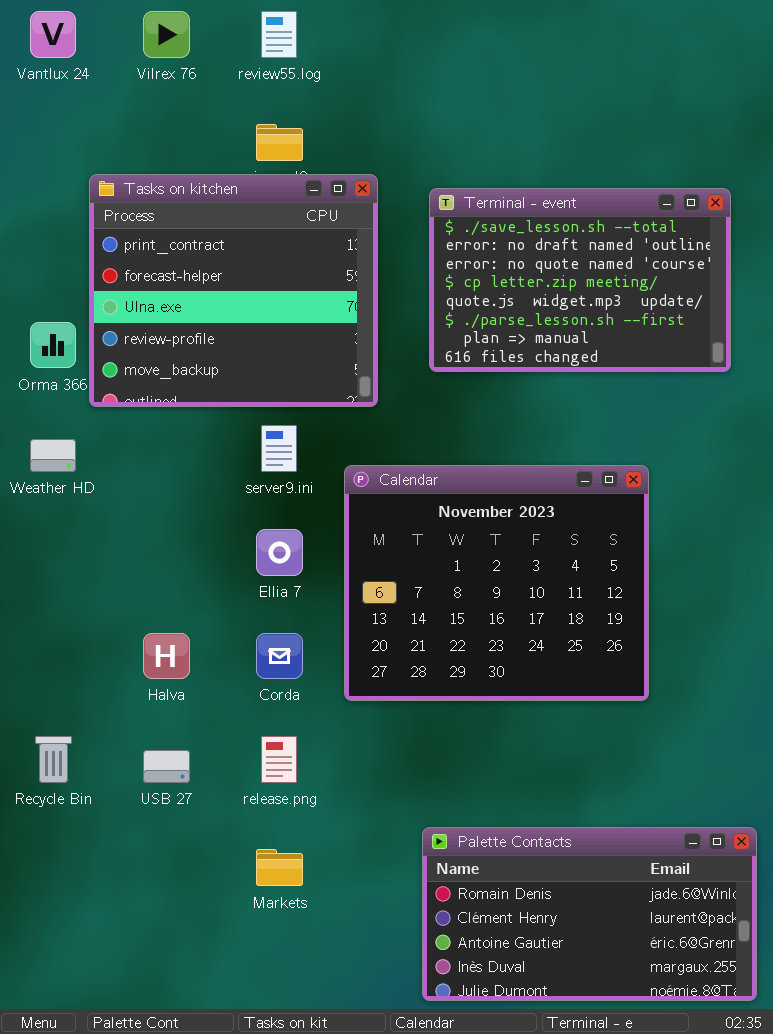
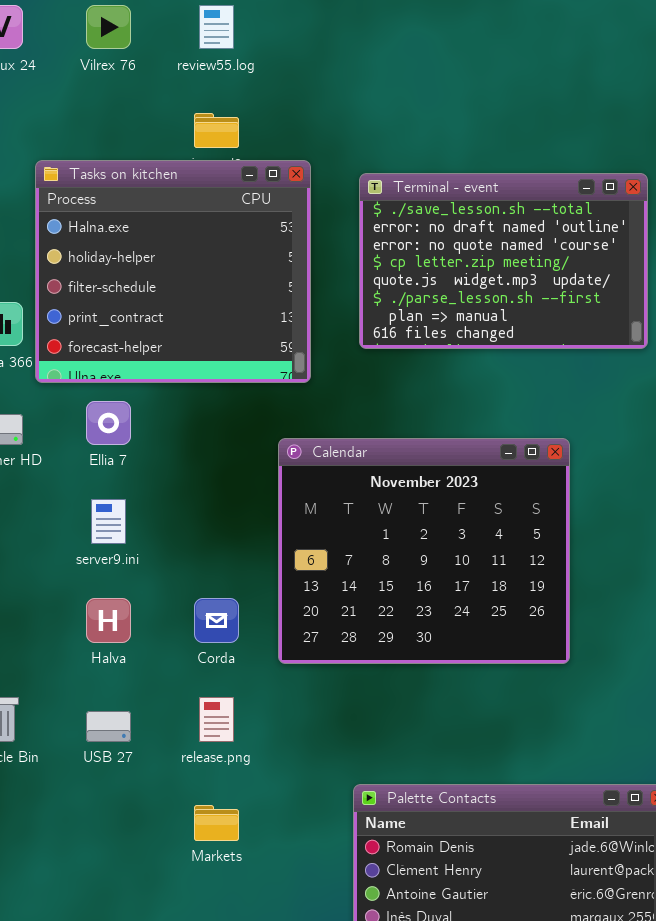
Tasks on kitchen: [89,174,378,407] -> [35,160,311,383], scrolled up 3 rows
server9.ini: [261,425,297,472] -> [91,499,126,544], moved
Ellia 7: [256,529,303,576] -> [86,401,131,445], moved

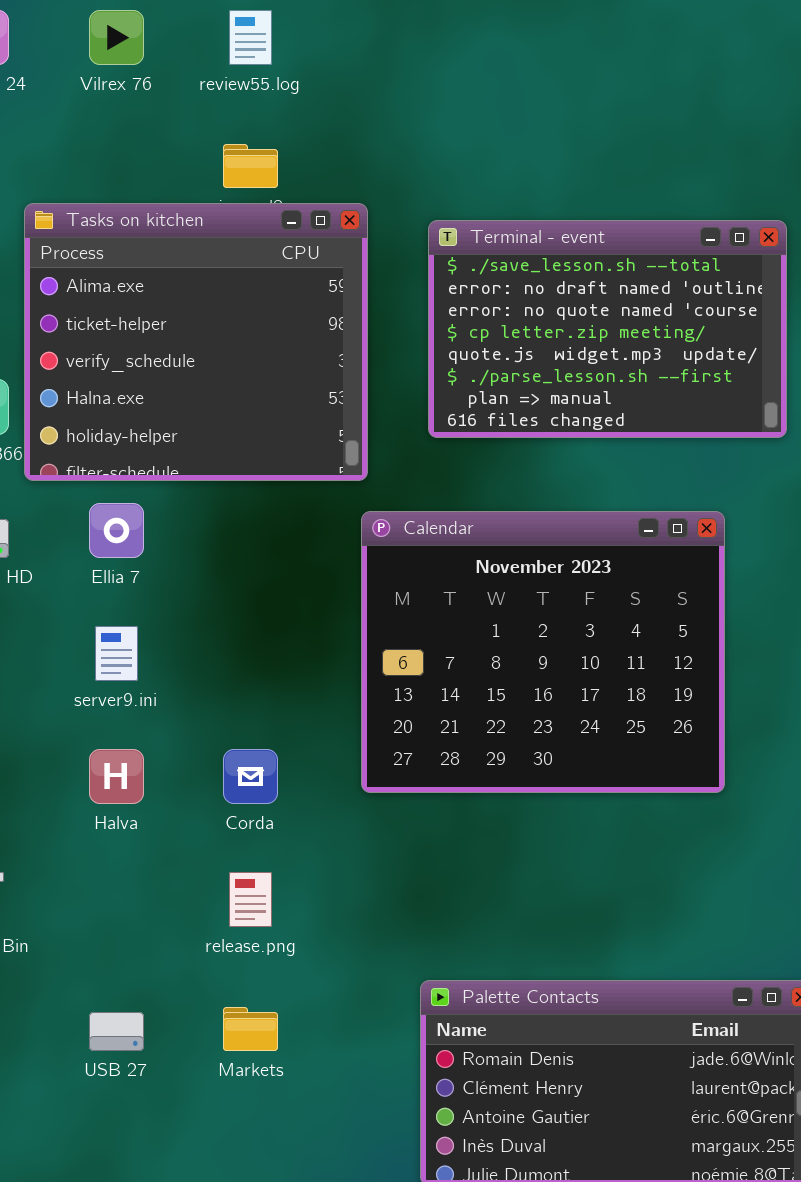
Tasks on kitchen: [35,160,311,383] -> [24,203,368,481], scrolled up 3 rows
Calendar: [278,438,570,664] -> [361,511,725,793], moved
USB 27: [86,711,131,742] -> [89,1012,144,1051], moved

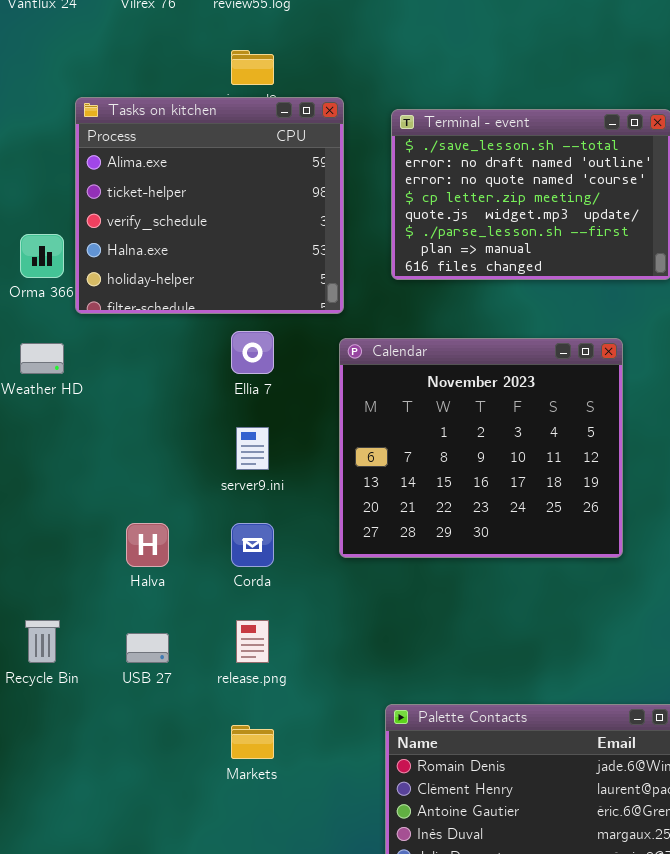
Ellia 7: [89,503,144,558] -> [231,331,274,374], moved
server9.ini: [95,626,138,681] -> [236,427,269,470], moved
USB 27: [89,1012,144,1051] -> [126,633,169,663], moved

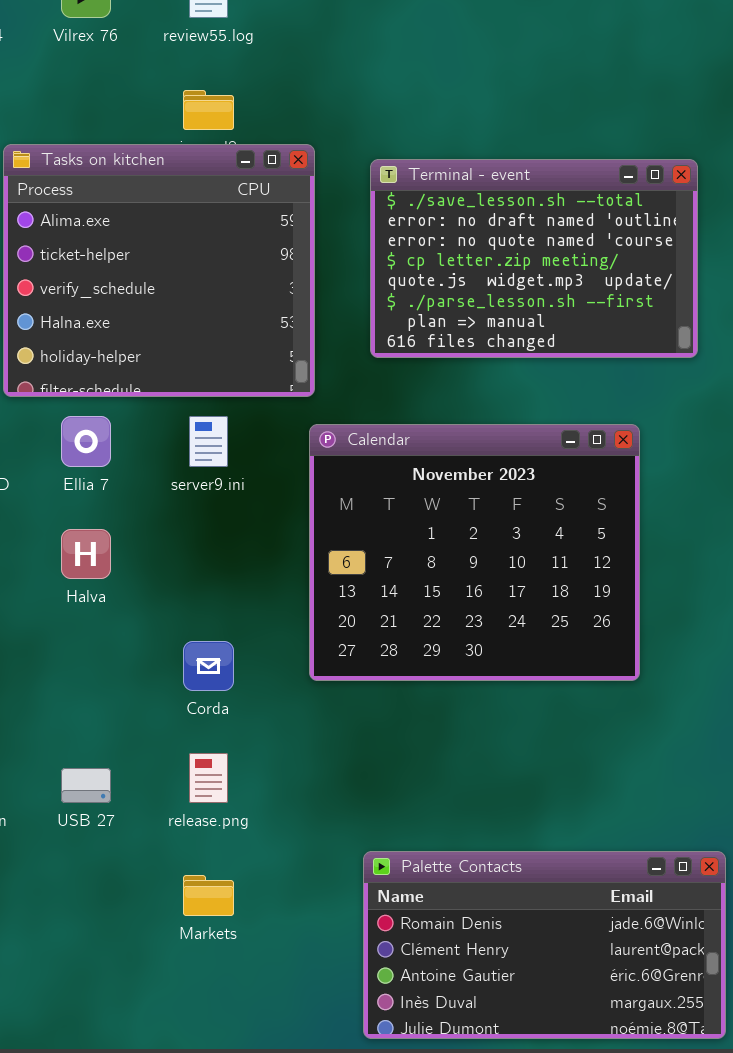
Ellia 7: [231,331,274,374] -> [61,416,111,467], moved
server9.ini: [236,427,269,470] -> [189,416,228,467], moved
Halva: [126,523,169,567] -> [61,529,111,579], moved

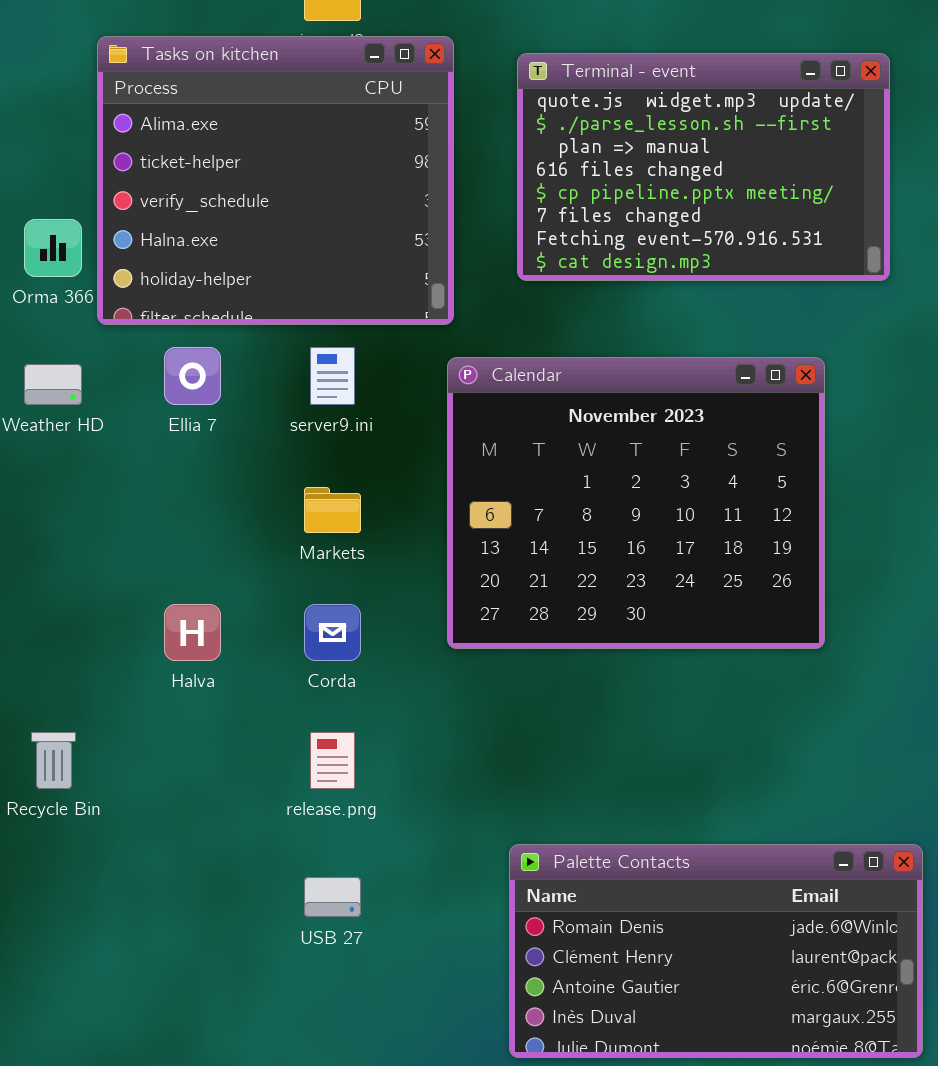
Terminal - event: [370,159,698,358] -> [517,53,890,281], scrolled down 4 rows
Halva: [61,529,111,579] -> [164,604,221,661], moved
USB 27: [61,768,111,803] -> [304,877,361,917], moved
Markets: [183,875,234,916] -> [304,487,361,533], moved

